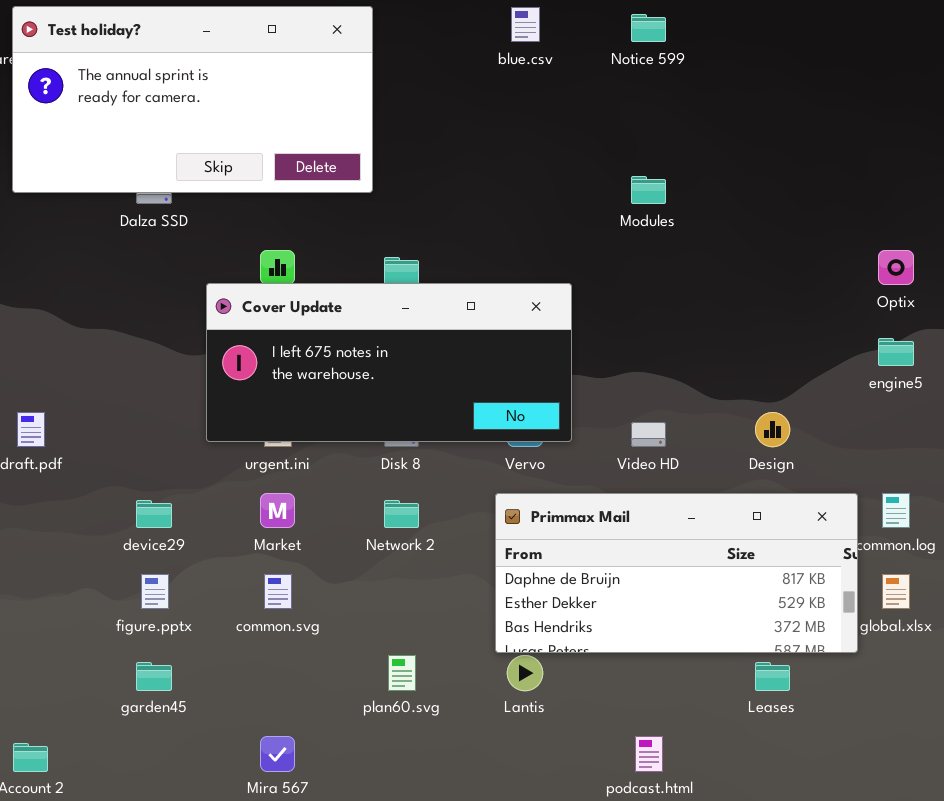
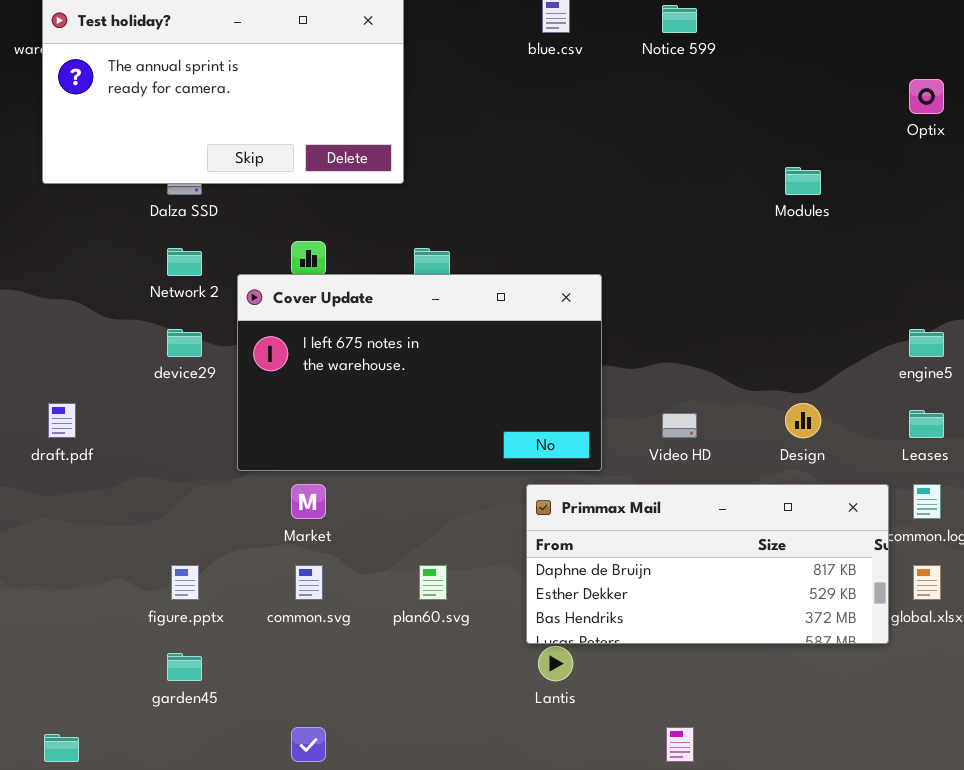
Modules: [631,176,666,204] -> [785,167,821,195], moved
Optix: [878,250,914,285] -> [909,79,944,114], moved
Cover Update: [206,283,572,442] -> [237,274,602,471], resized
device29: [136,500,172,528] -> [167,329,202,357], moved
Network 2: [384,500,419,528] -> [167,248,202,276], moved
plan60.svg: [388,655,416,691] -> [419,565,447,600], moved
Leases: [755,662,790,691] -> [909,410,944,438], moved

